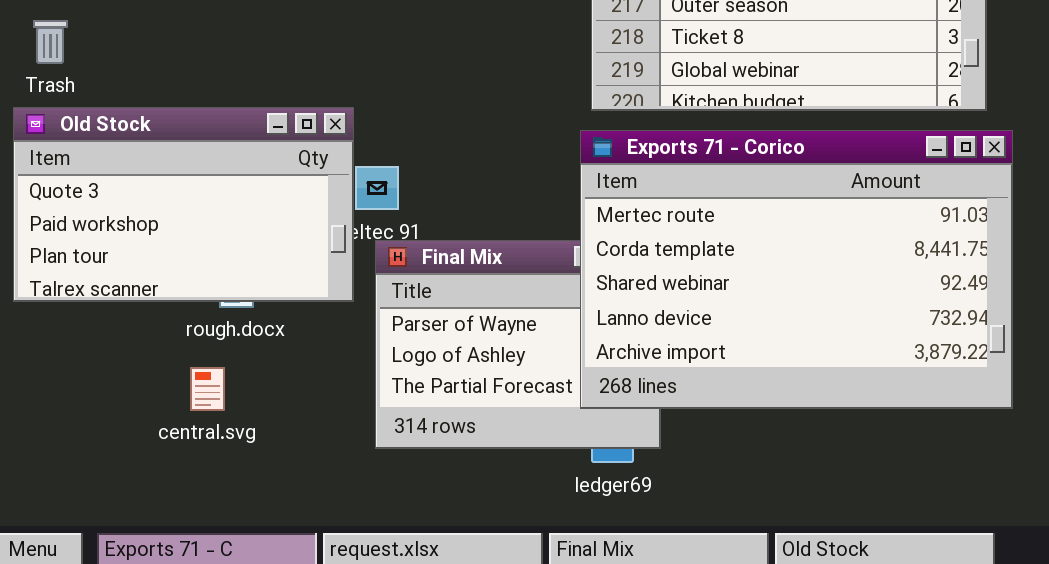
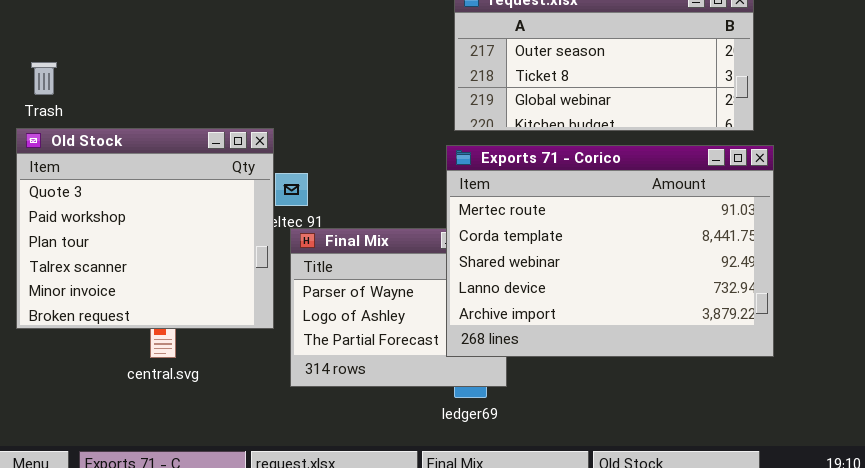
Old Stock: [13,107,354,302] -> [16,128,274,329], resized

